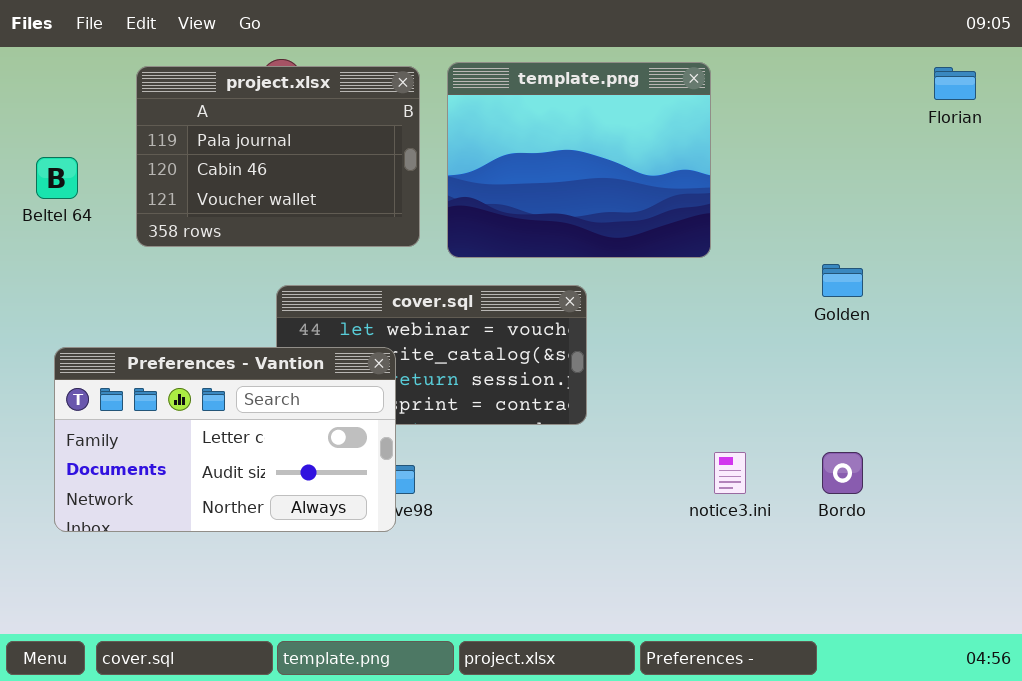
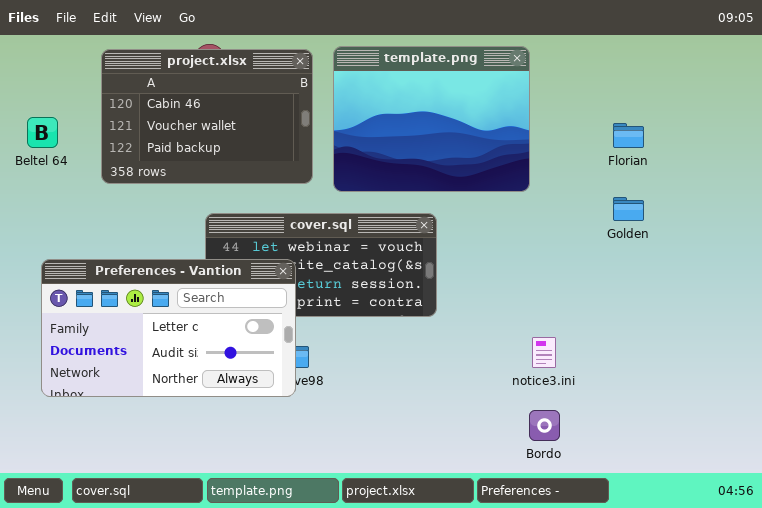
project.xlsx: [136,66,420,247] -> [101,49,313,184], scrolled down 1 row
Florian: [934,67,976,100] -> [613,123,644,148], moved
Bordo: [822,452,863,494] -> [529,410,560,441], moved

